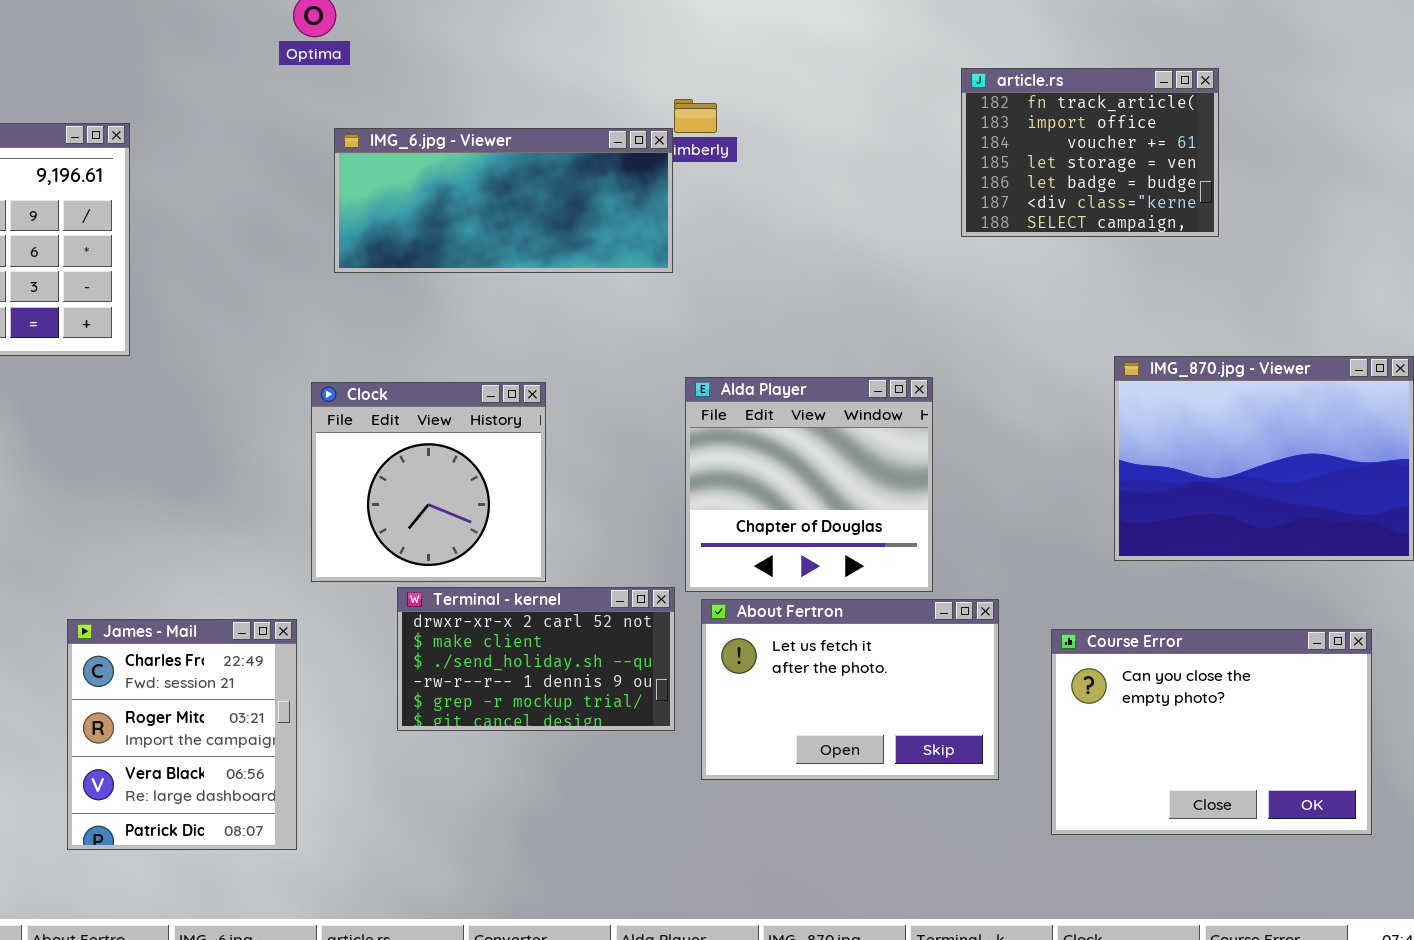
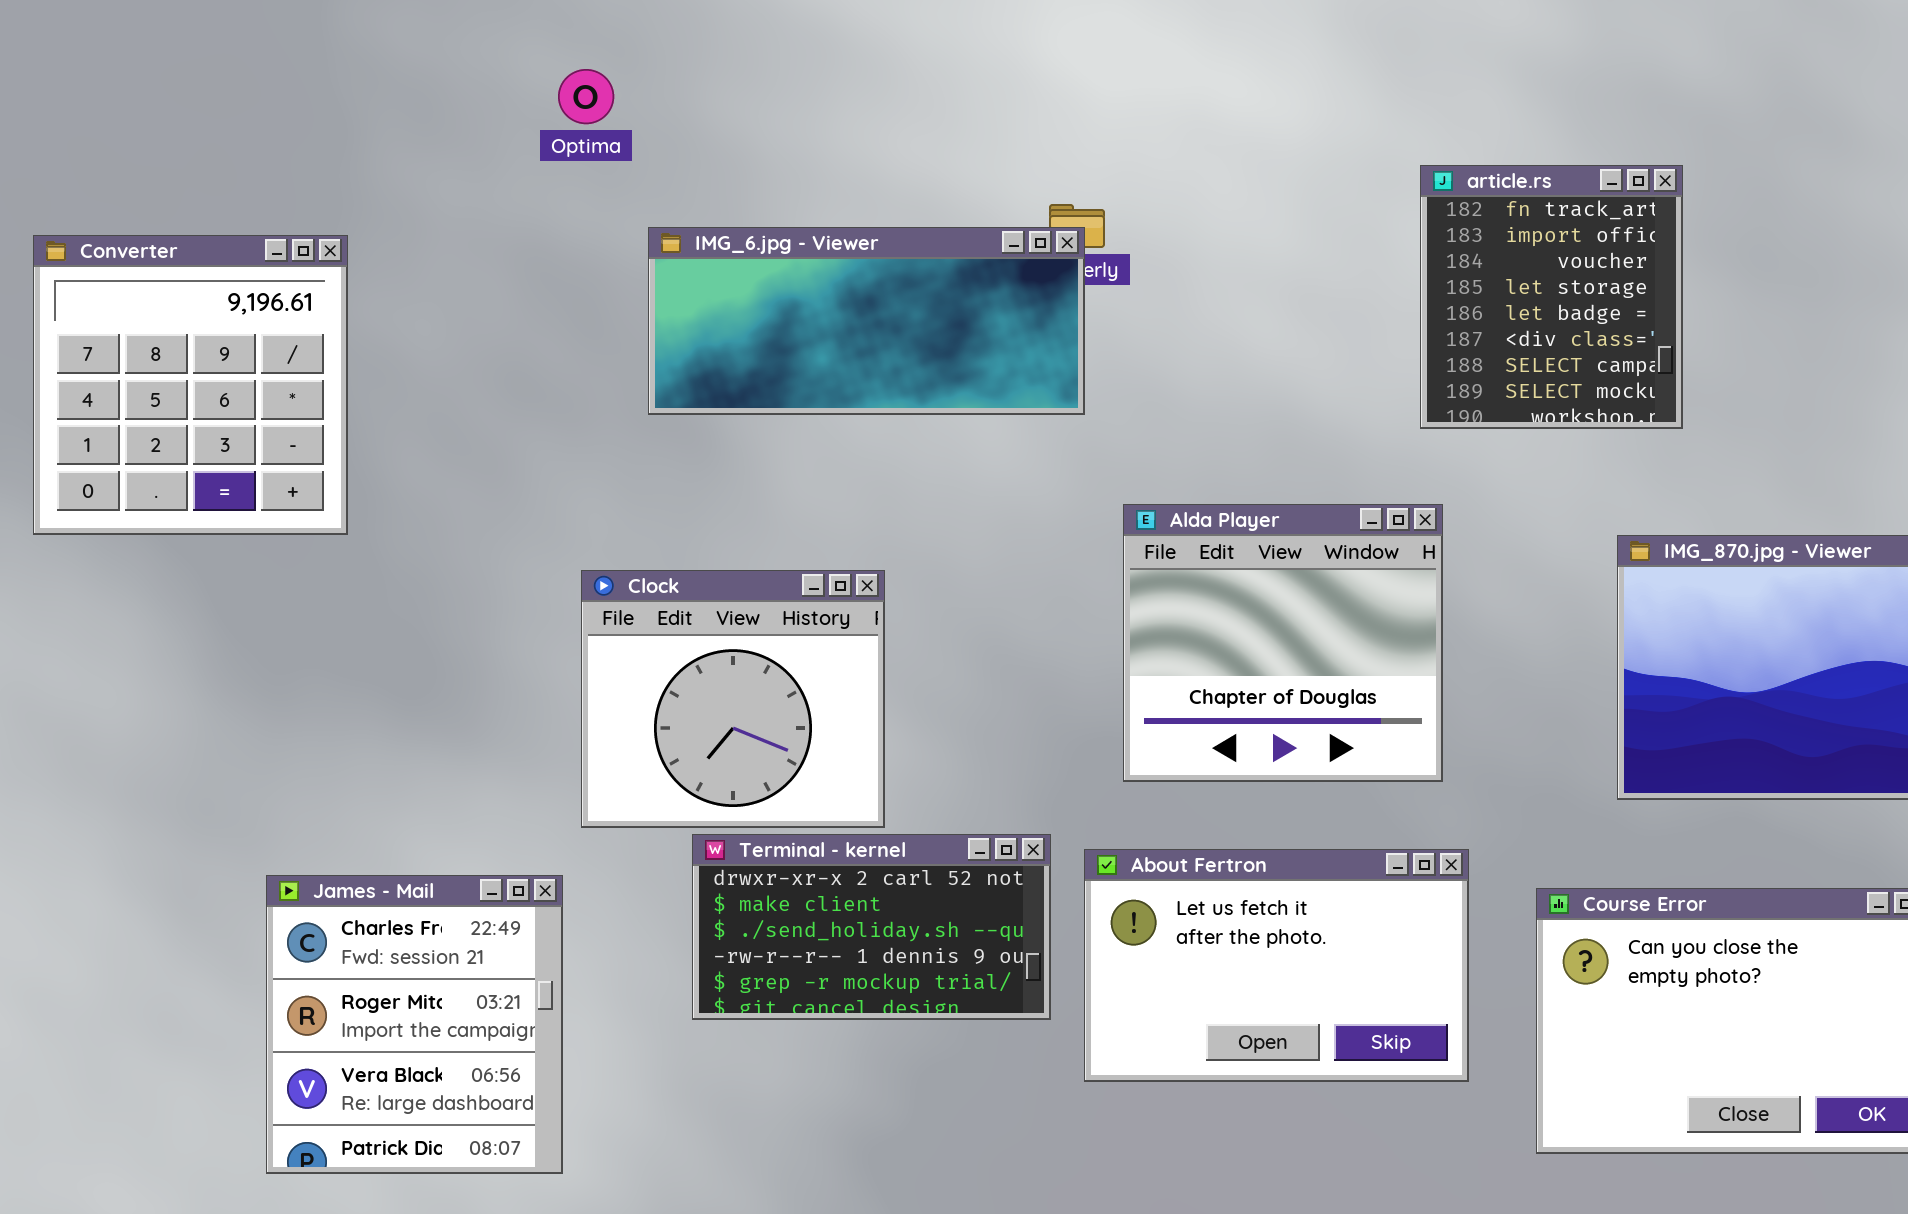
article.rs: [961,68,1219,237] -> [1420,165,1683,429], resized
IMG_6.jpg - Viewer: [334,128,673,273] -> [648,227,1085,415], moved
Alda Player: [685,377,933,592] -> [1123,504,1443,782], moved

